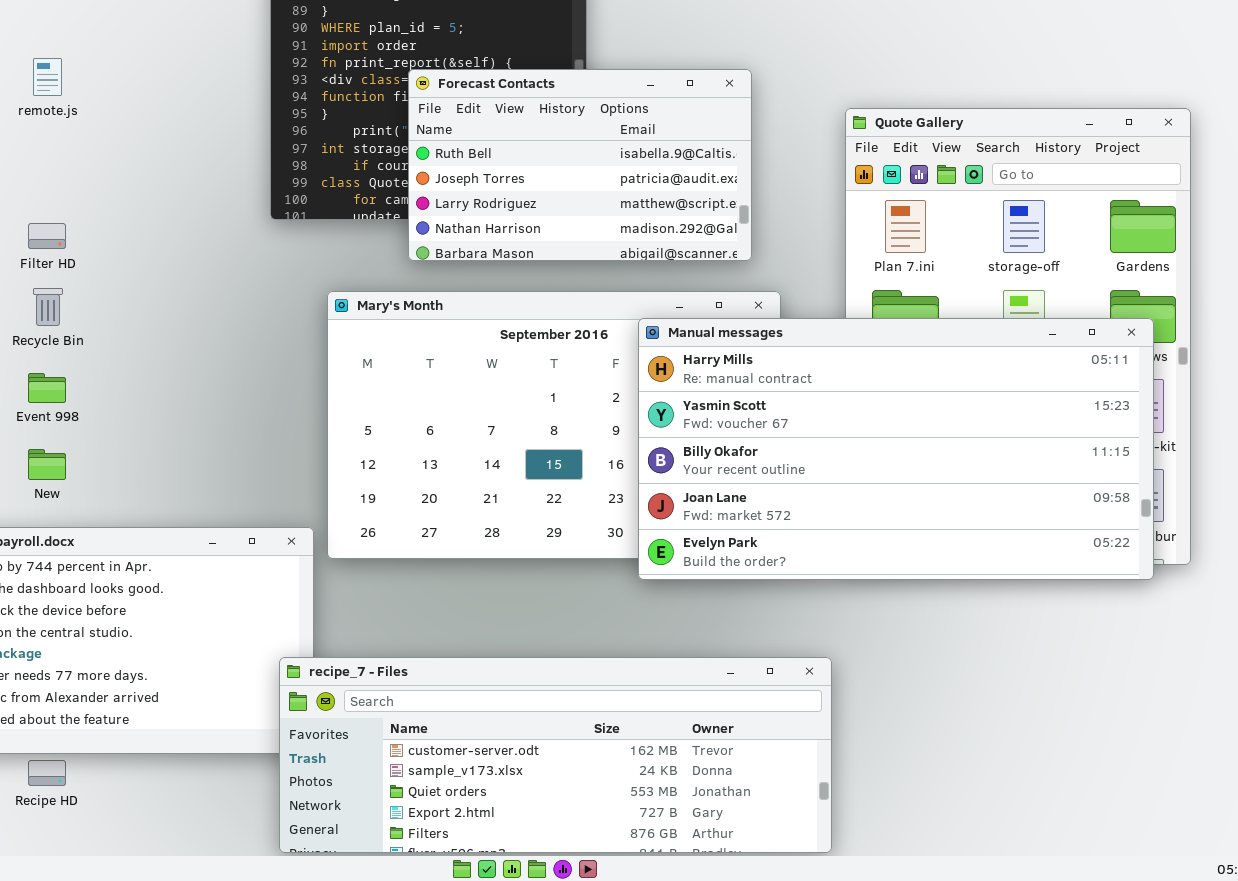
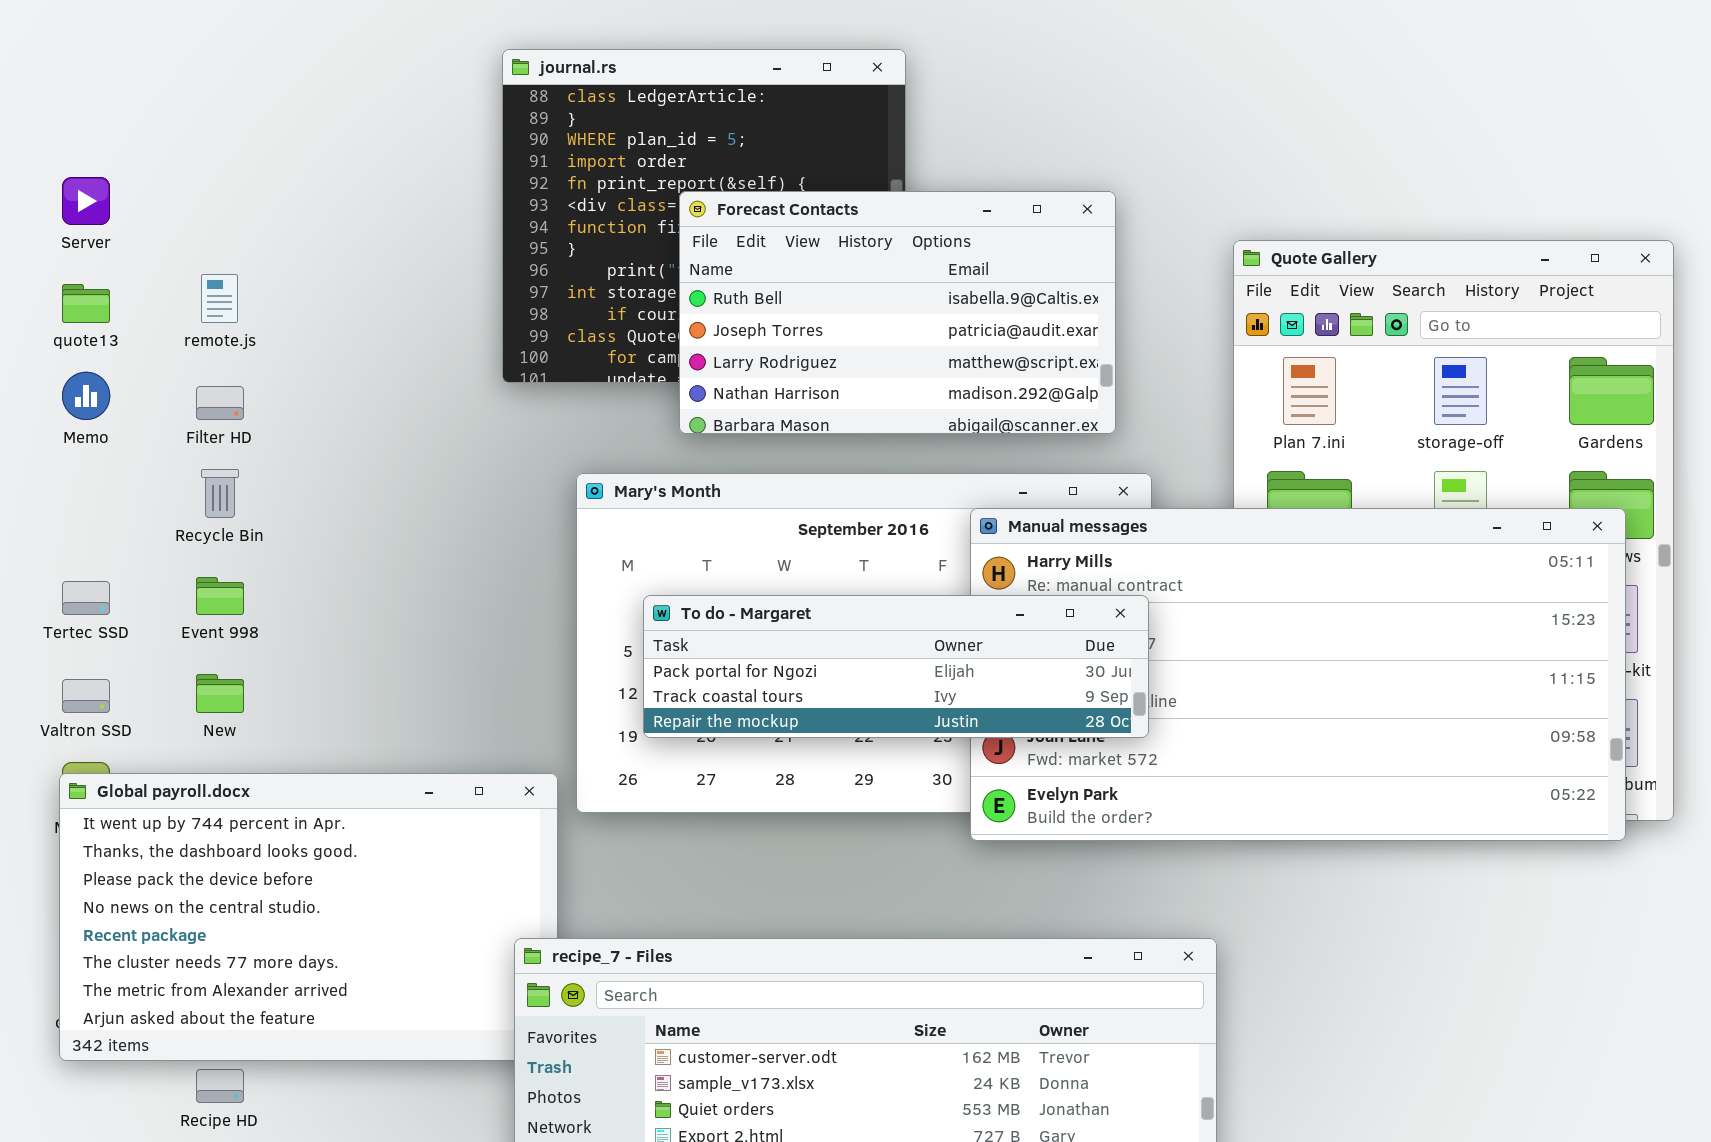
remote.js: [33,58,62,96] -> [201,274,238,323], moved
To do - Margaret: none -> [643,595,1149,738], opened

